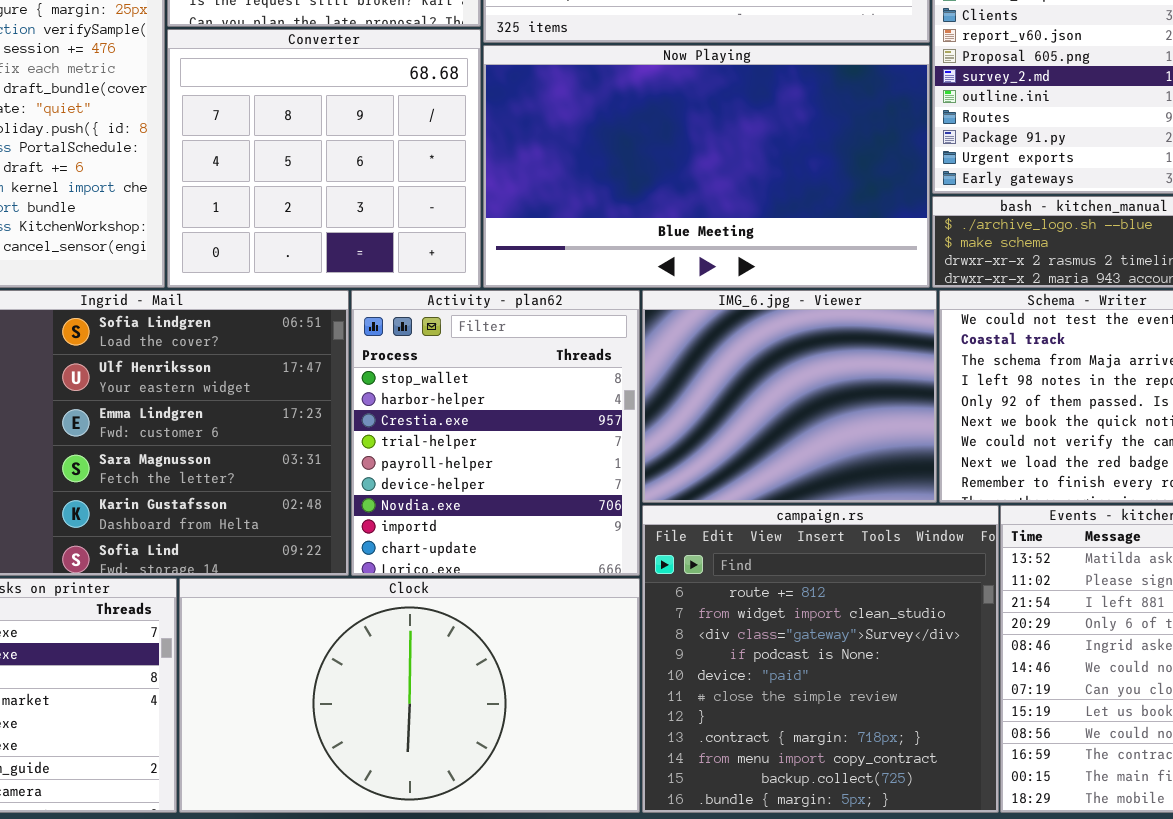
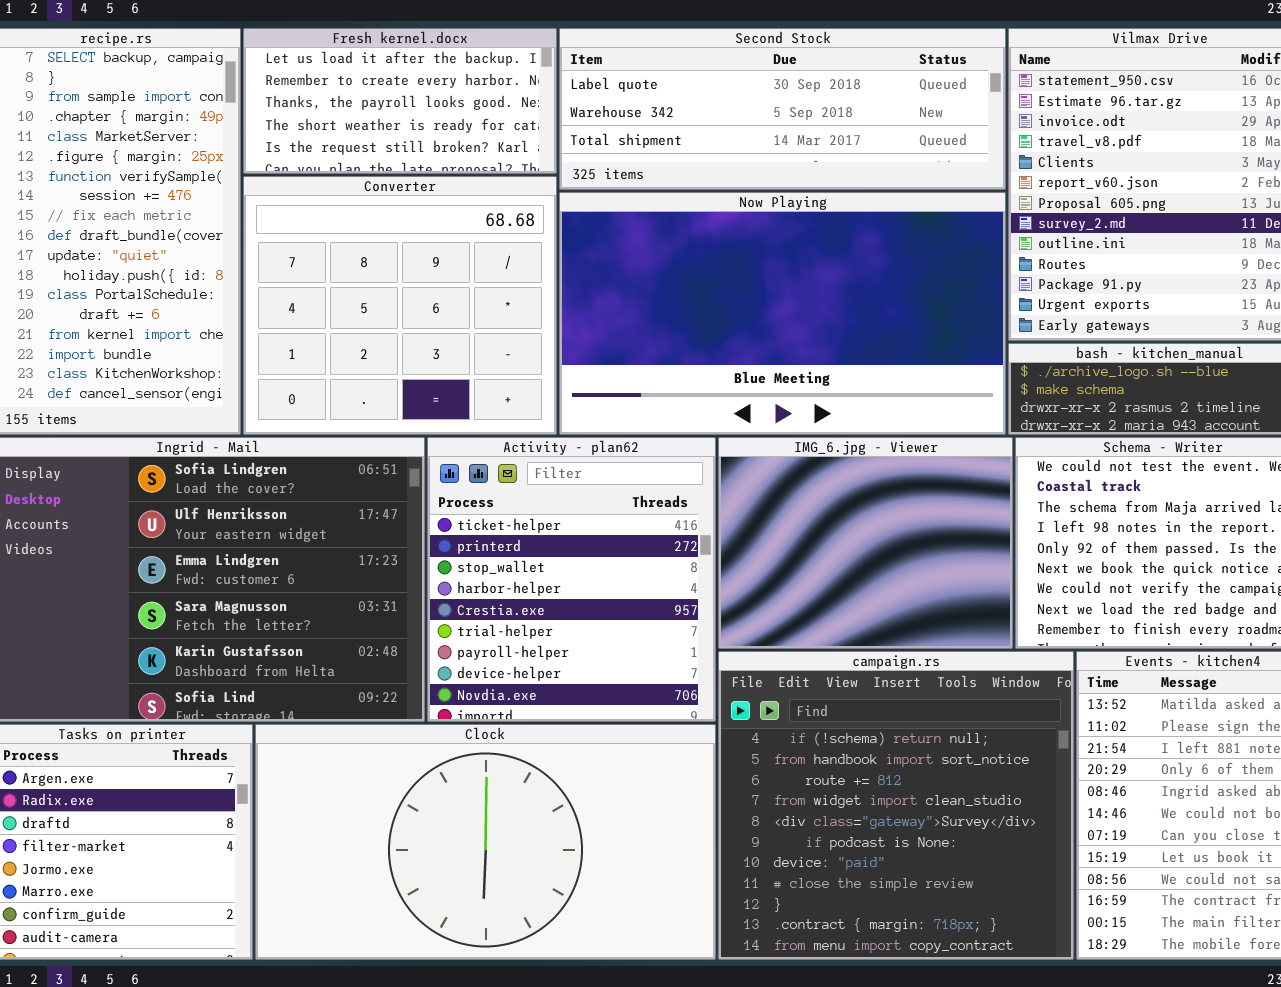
Activity - plan62: [351,290,640,576] -> [427,437,716,722], scrolled up 2 rows
campaign.rs: [642,505,999,813] -> [718,651,1074,960], scrolled up 2 rows

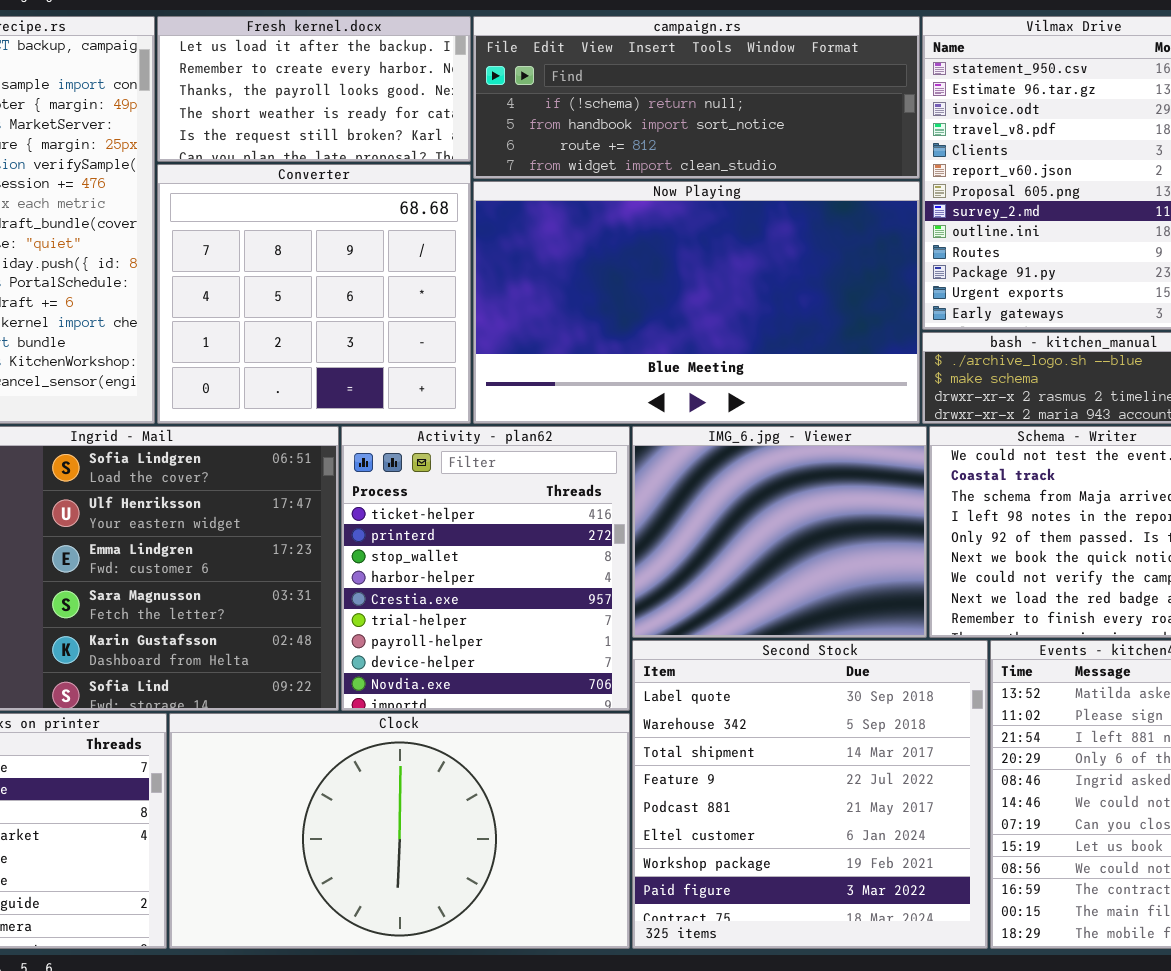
Second Stock: [559,28,1006,190] -> [632,640,988,949], moved, resized
campaign.rs: [718,651,1074,960] -> [473,16,920,179], moved, resized

